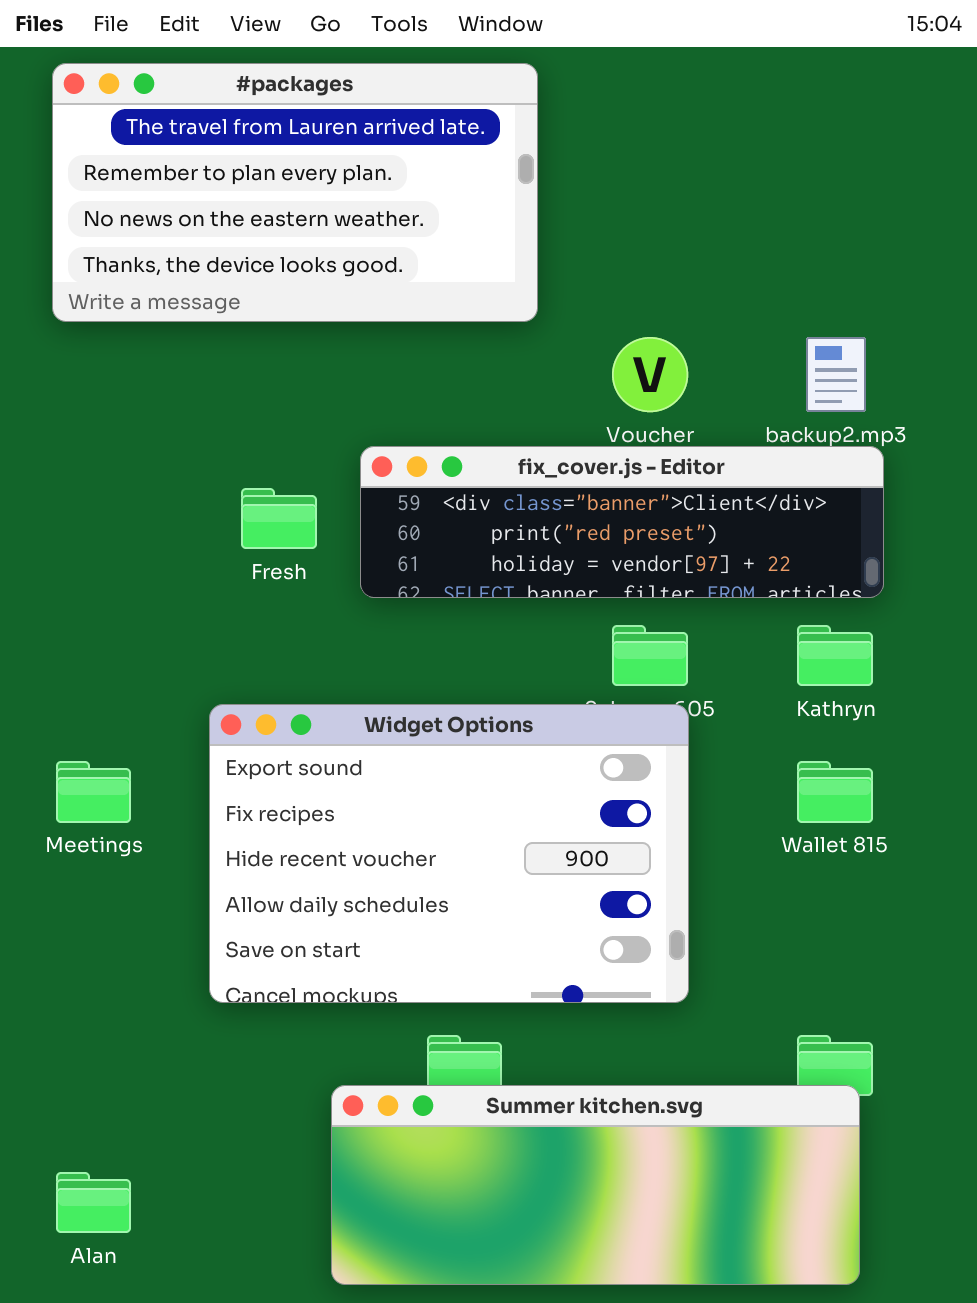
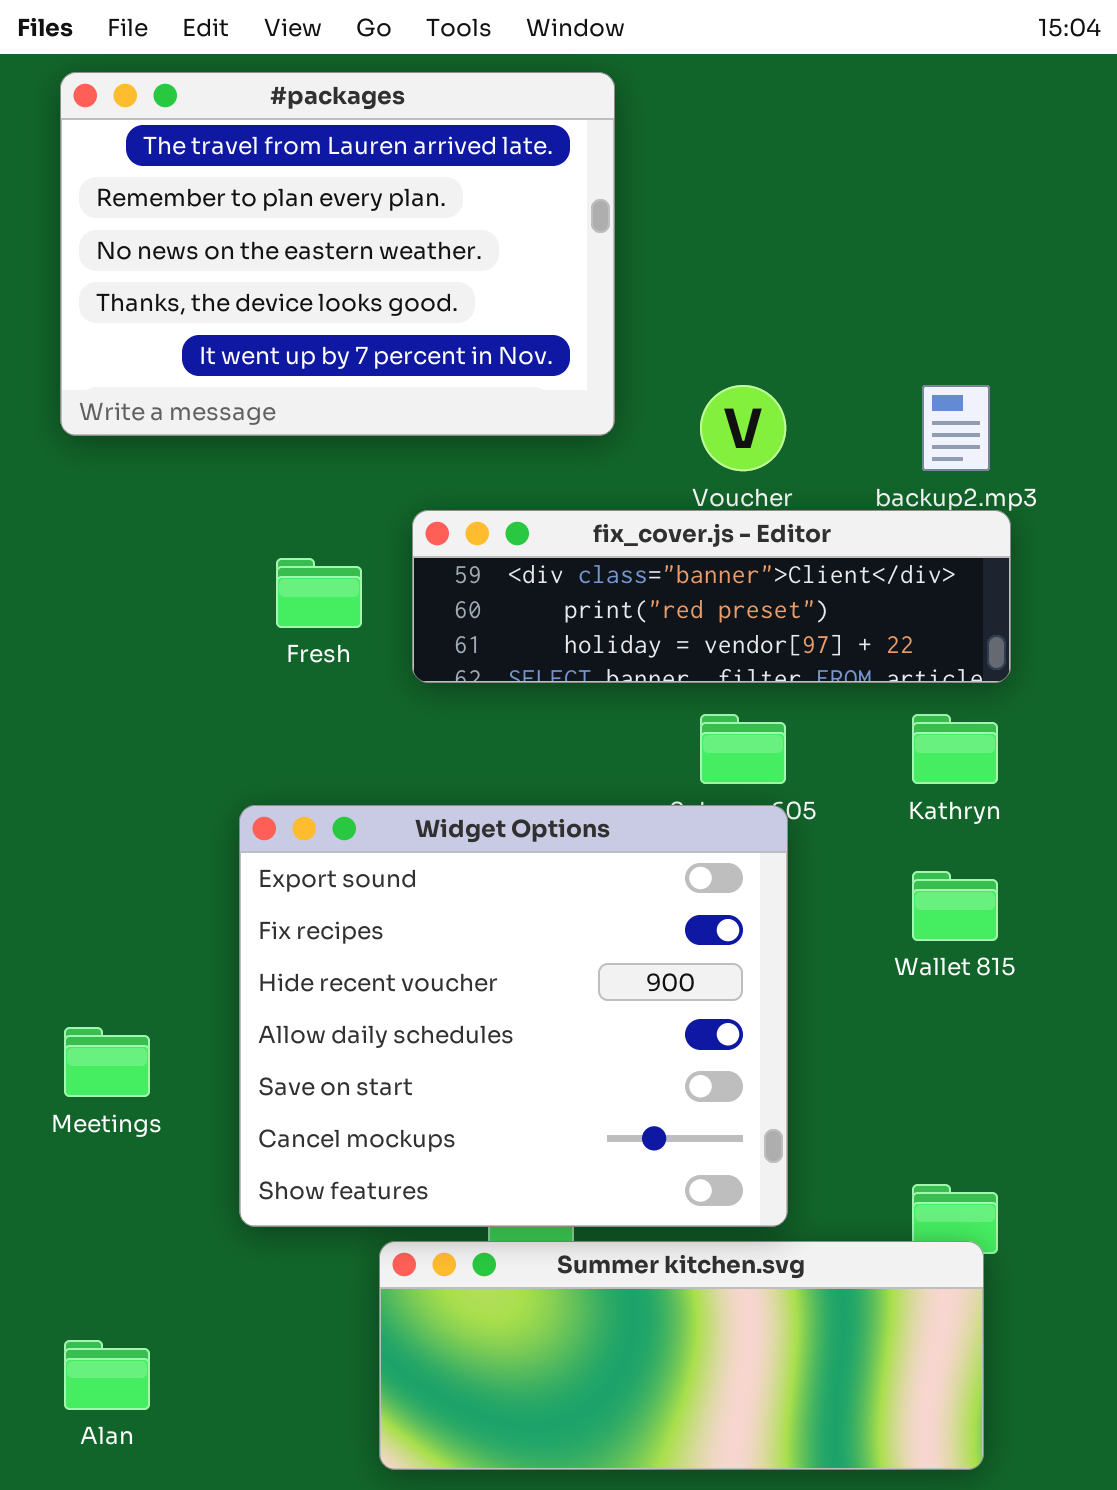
#packages: [52,63,538,322] -> [60,72,615,436], resized
Widget Options: [209,704,689,1003] -> [239,805,788,1227], resized
Meetings: [56,761,131,823] -> [64,1027,150,1097], moved

